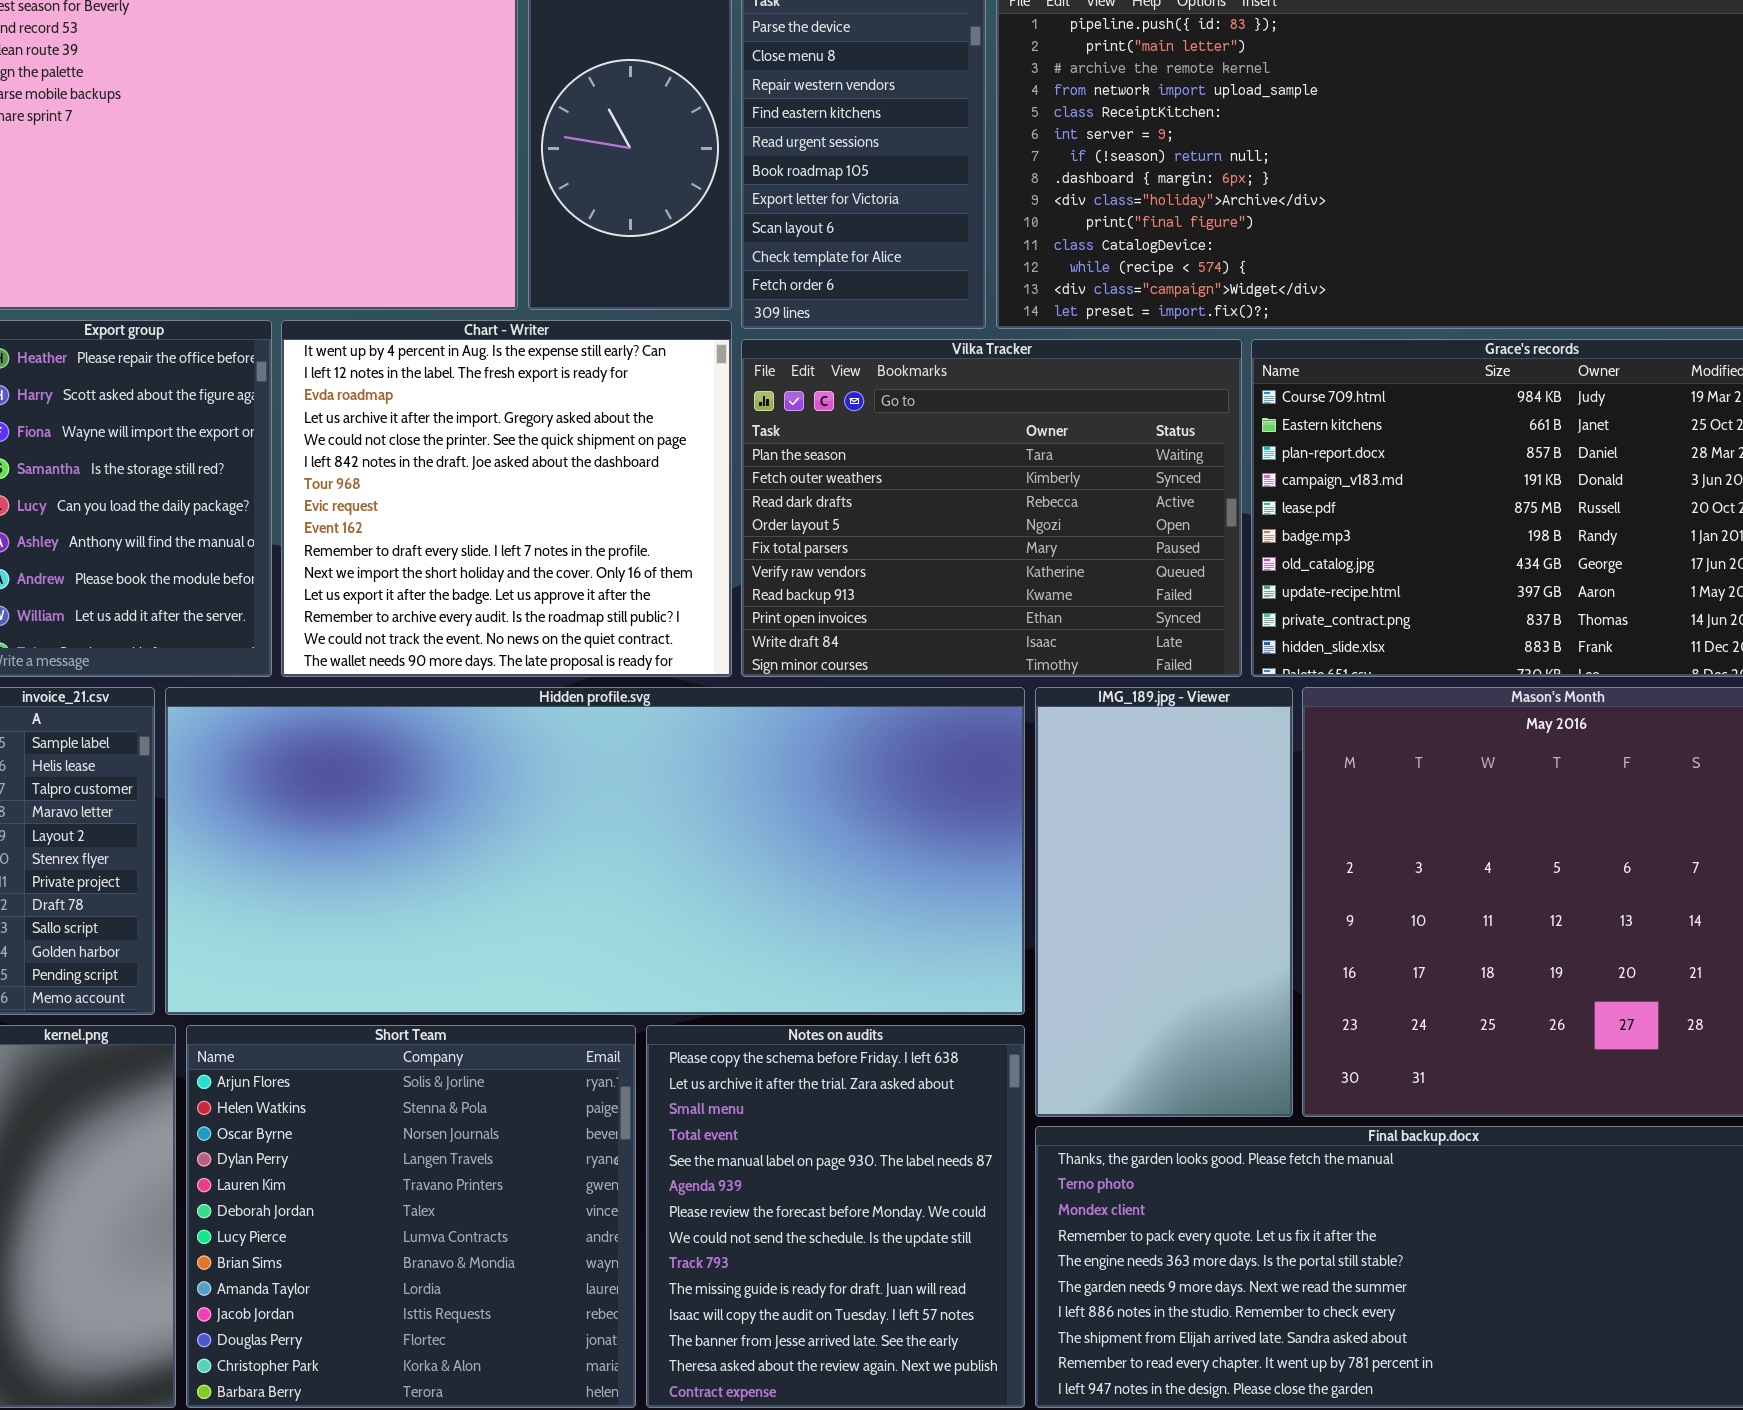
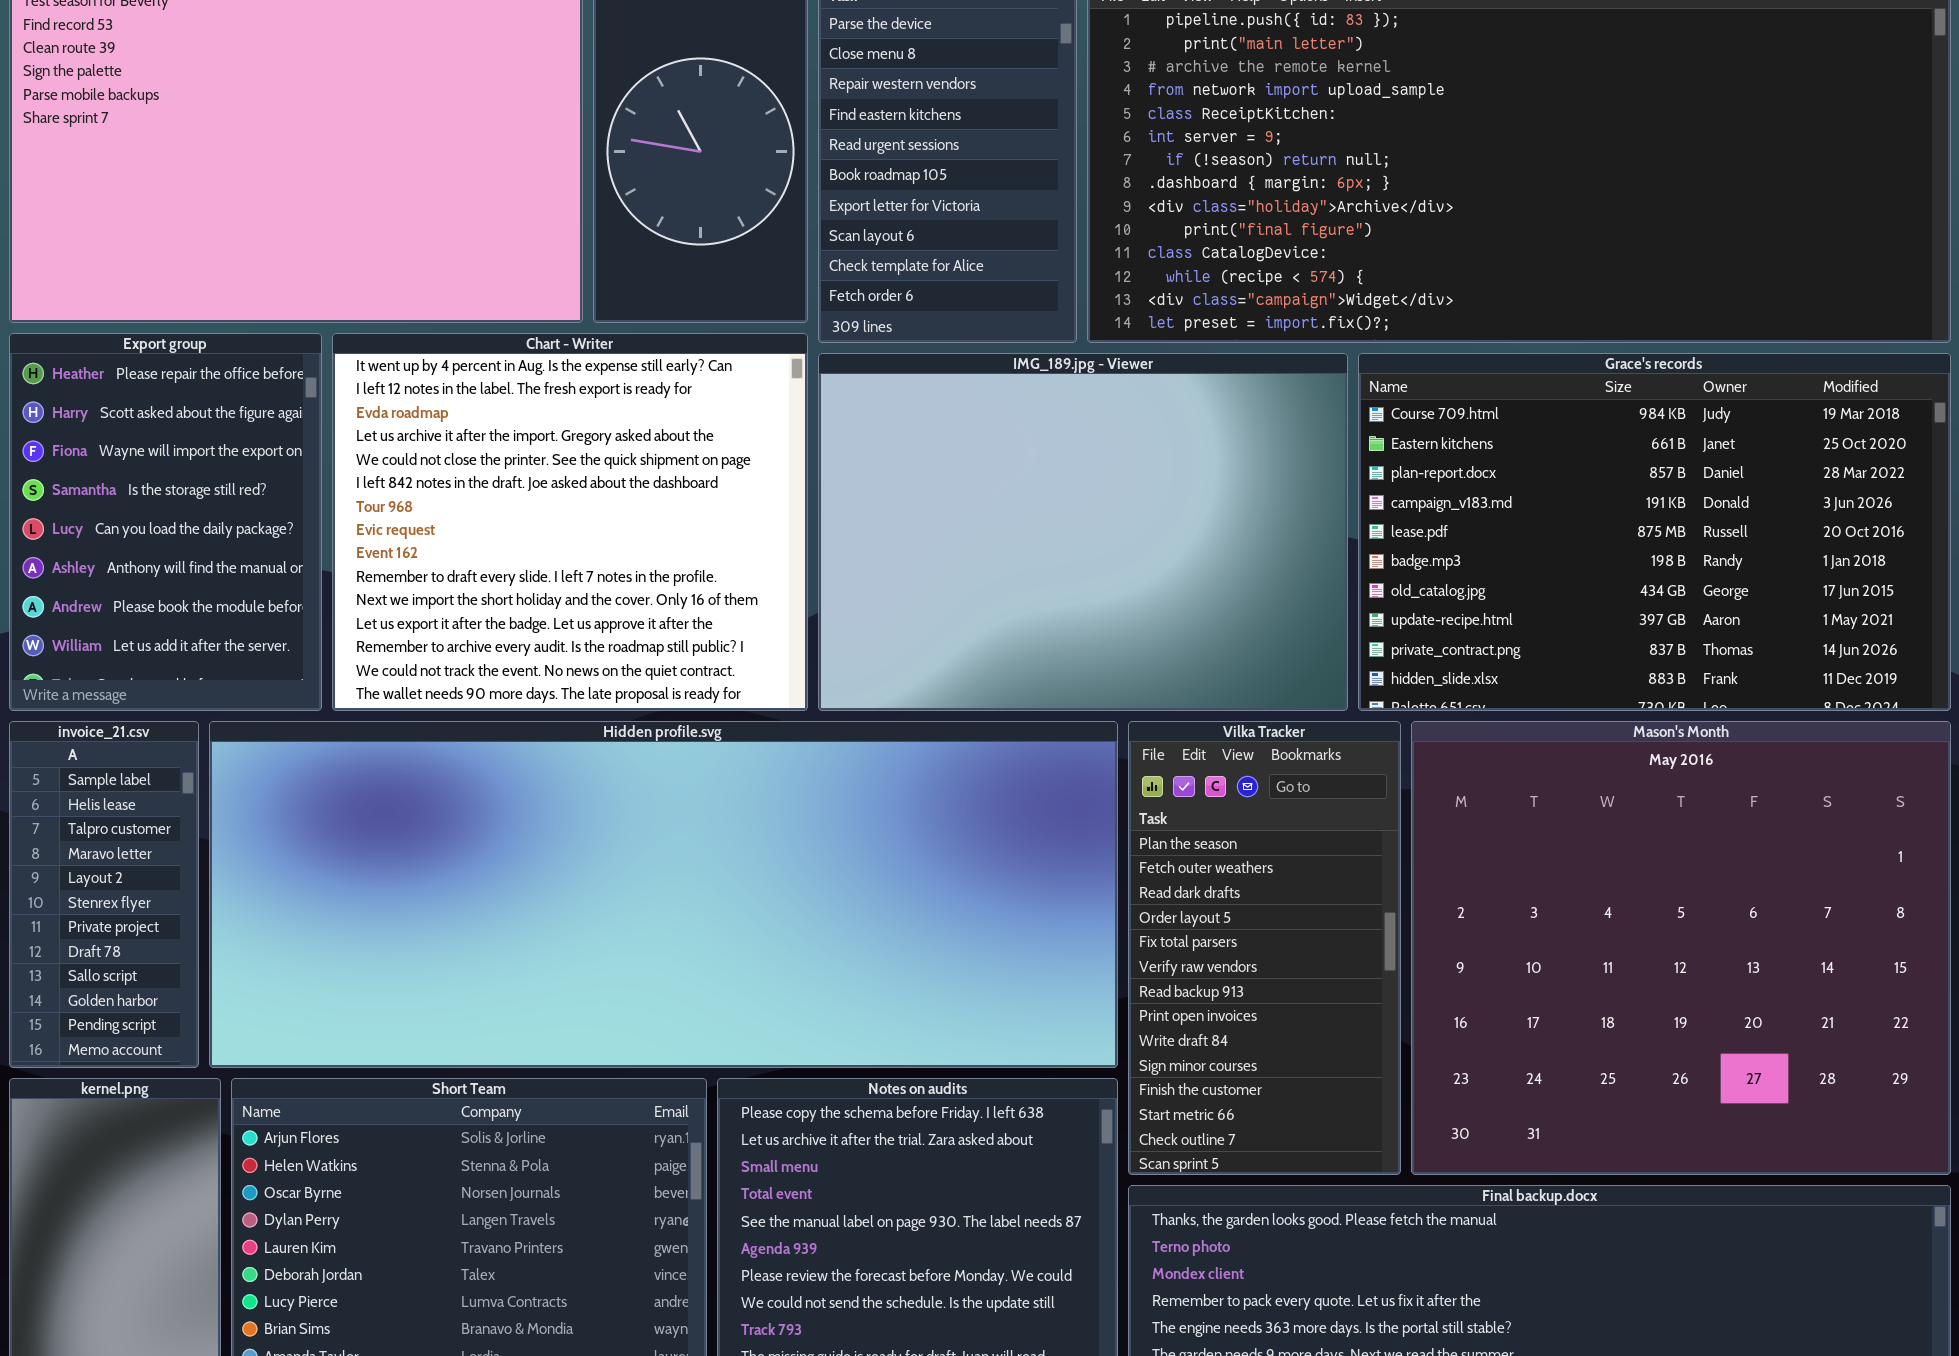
Vilka Tracker: [741,339,1242,677] -> [1128,721,1401,1175], moved, resized
IMG_189.jpg - Viewer: [1035,687,1293,1117] -> [818,353,1348,711], moved, resized

